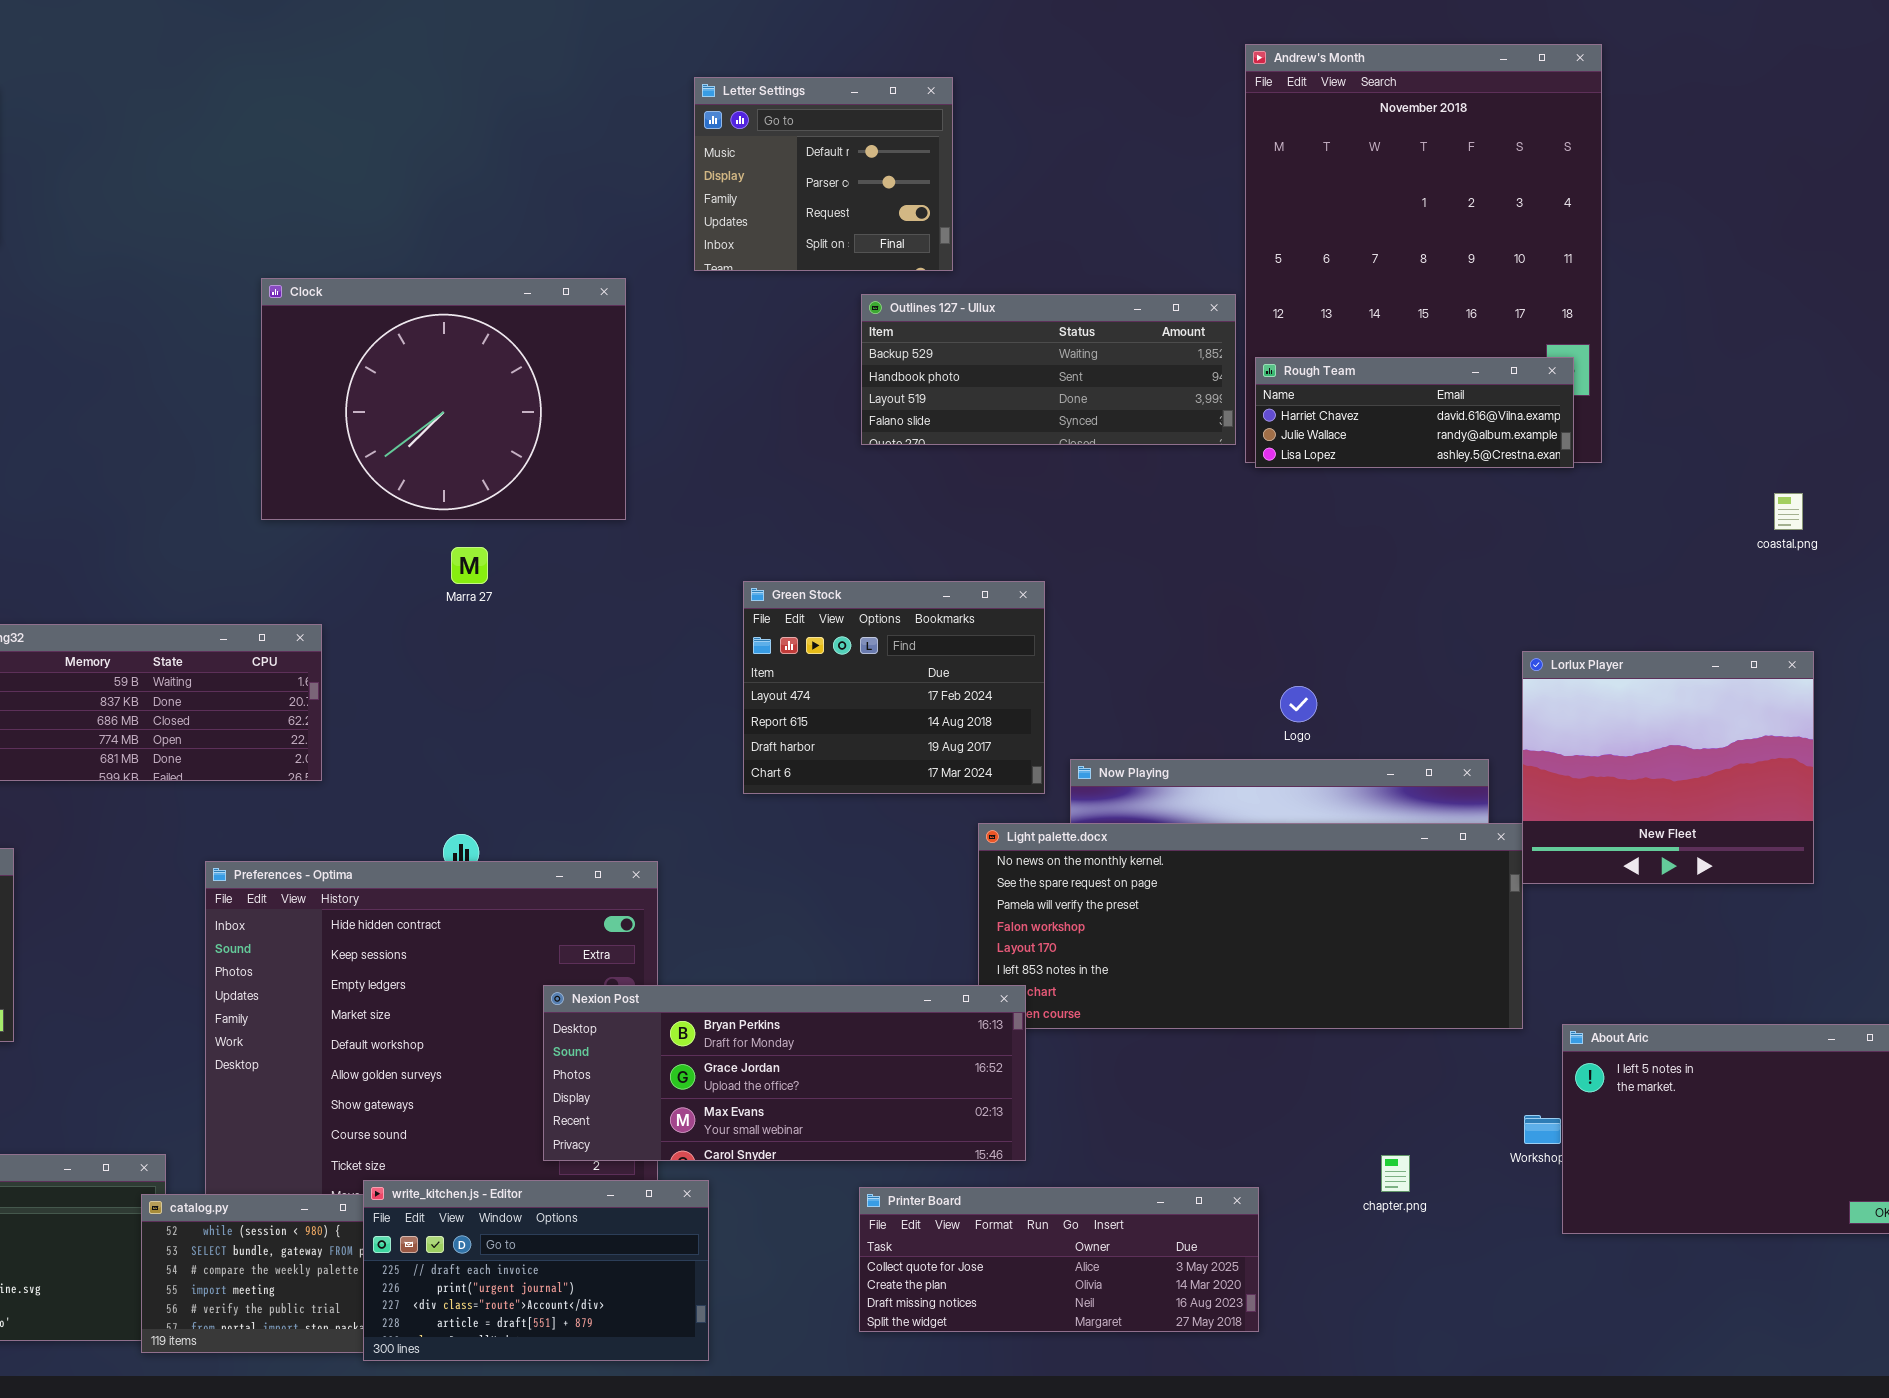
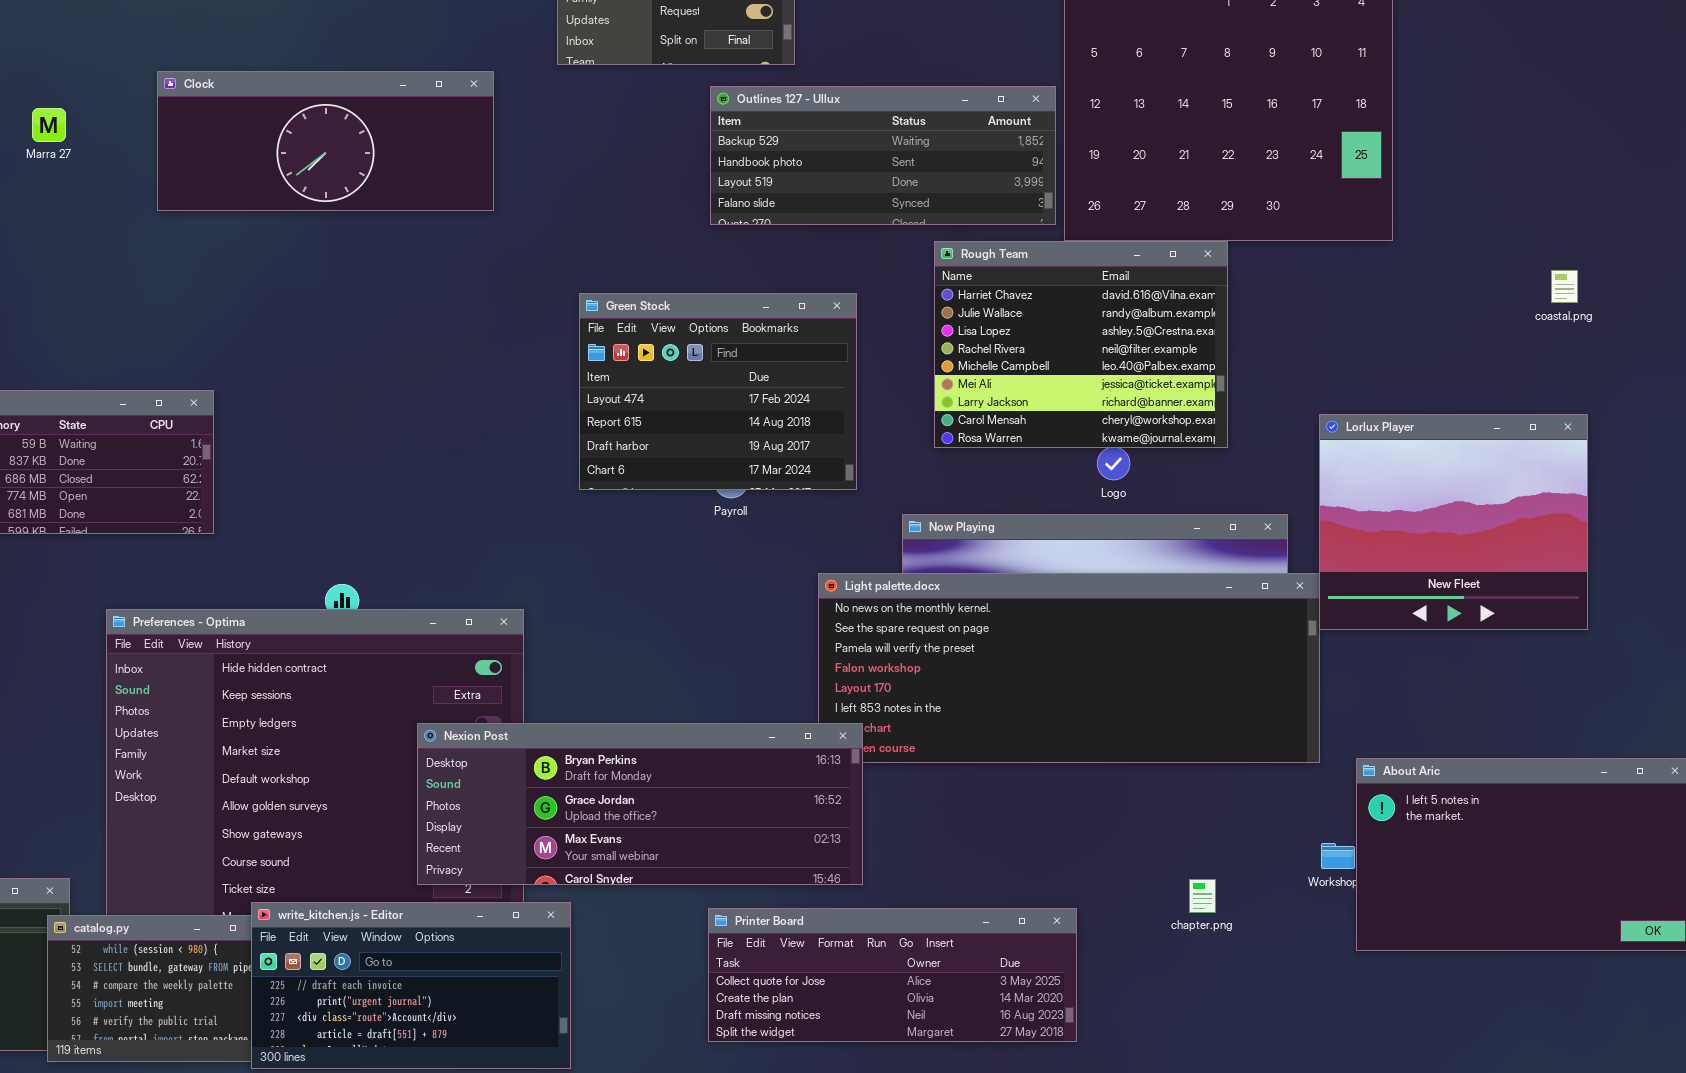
Clock: [261,278,626,520] -> [157,71,494,211], resized
Rough Team: [1255,357,1574,468] -> [934,241,1228,448], moved, resized
Marra 27: [451,547,488,584] -> [32,108,66,142], moved
Green Stock: [743,581,1045,794] -> [579,293,857,490], moved

